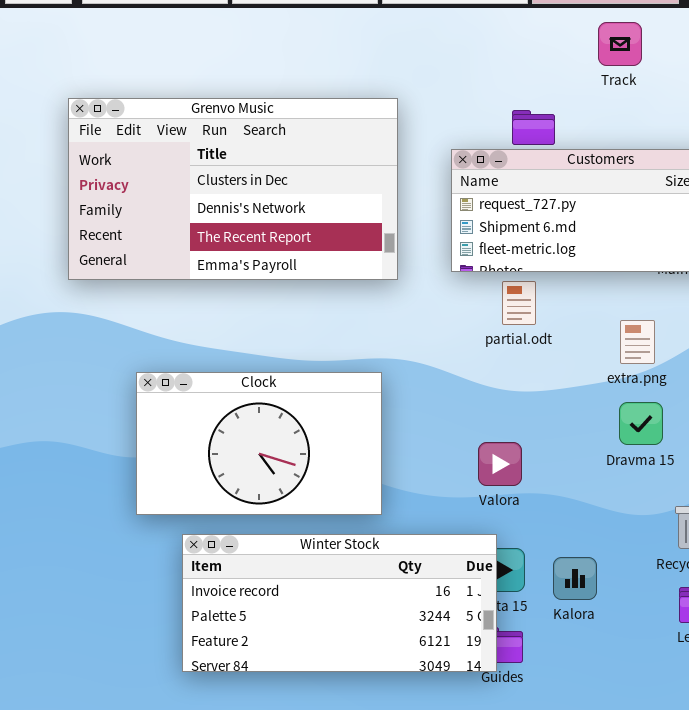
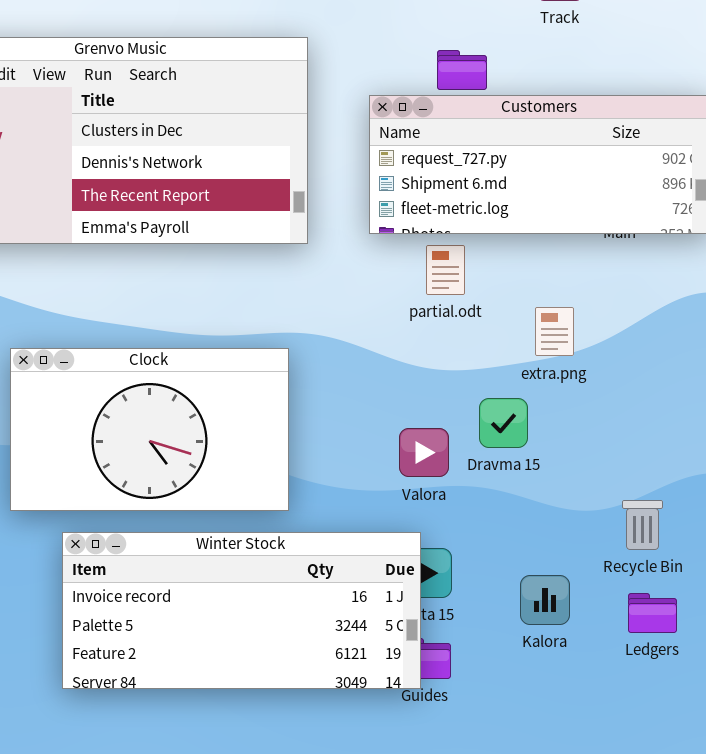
extra.png: [620,320,655,364] -> [535,307,574,356], moved
Dravma 15: [619,402,663,445] -> [479,398,528,448], moved
Kalora: [553,557,597,600] -> [520,575,570,625], moved

